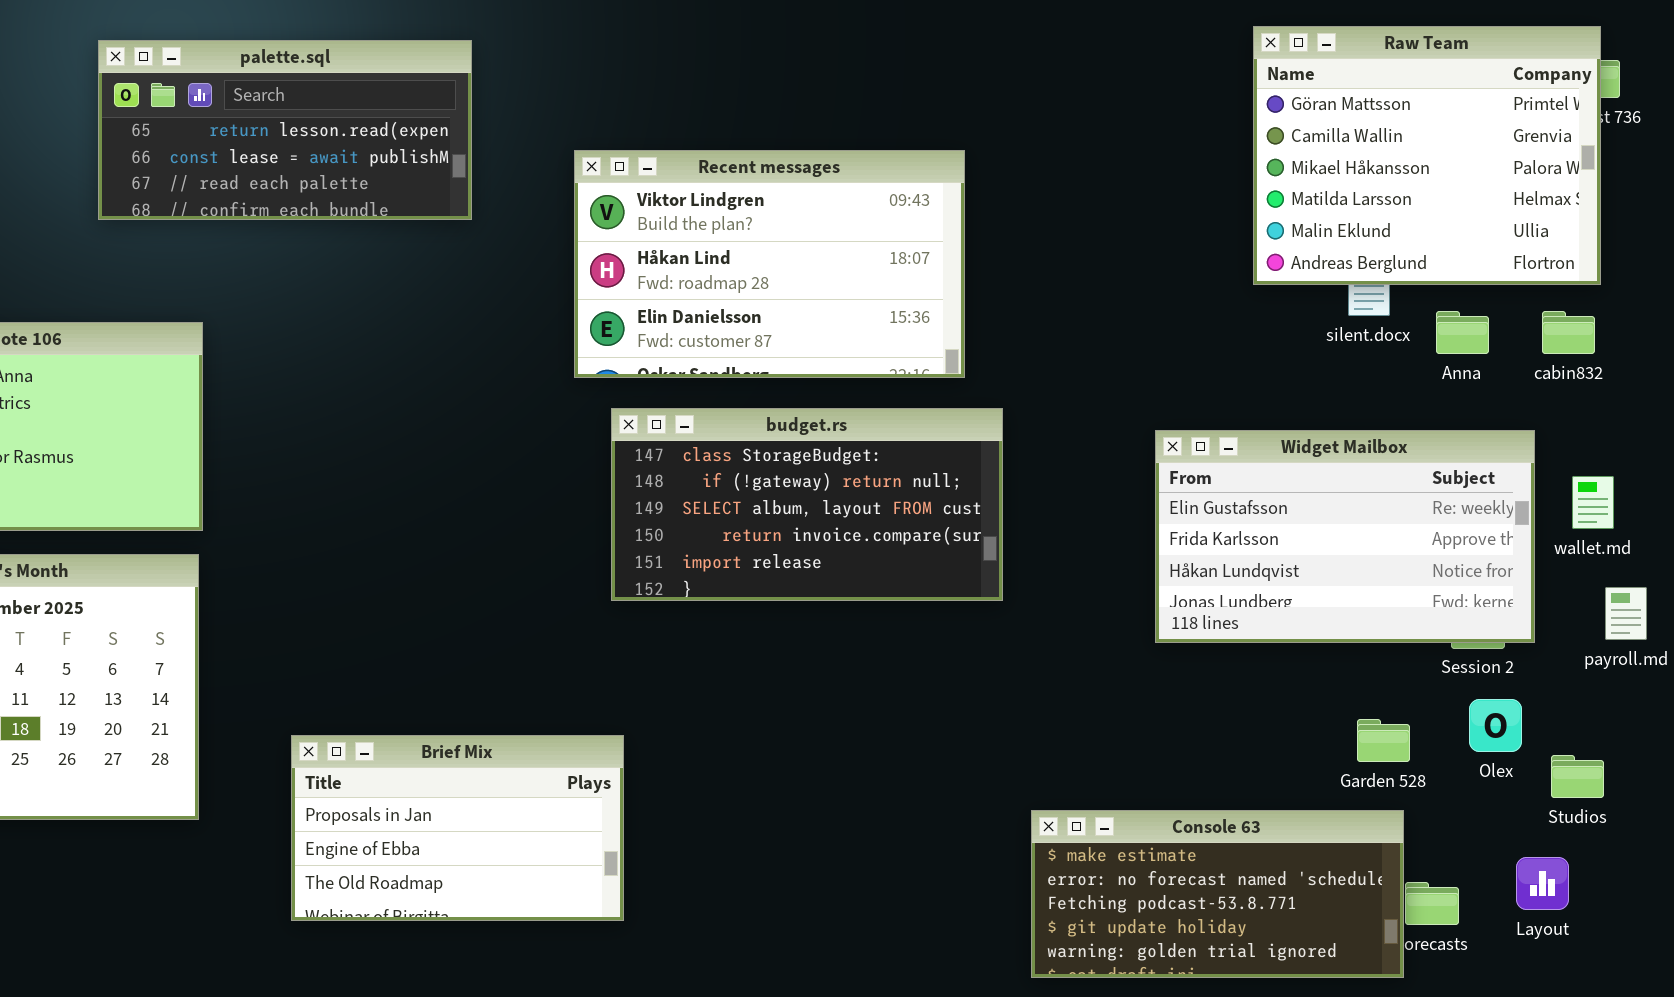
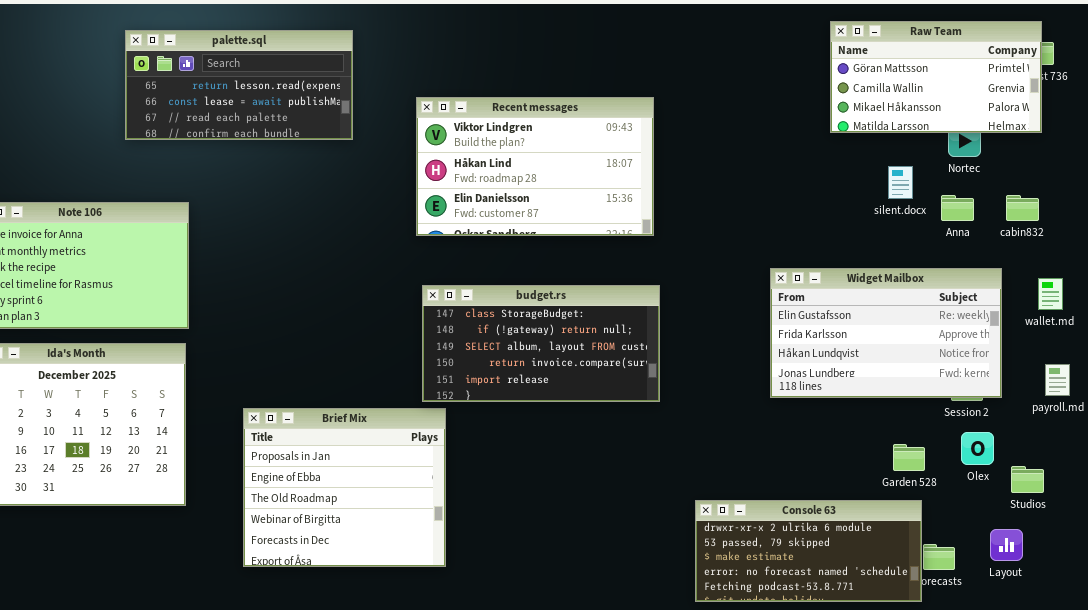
Raw Team: [1253,26,1601,285] -> [830,21,1042,133], resized
budget.rs: [611,408,1003,601] -> [422,285,660,402], moved
wallet.md: [1572,476,1614,529] -> [1038,278,1063,310], moved
Brief Mix: [291,735,624,921] -> [243,408,446,567], resized
Console 63: [1031,810,1404,978] -> [695,500,922,602], scrolled up 2 rows

